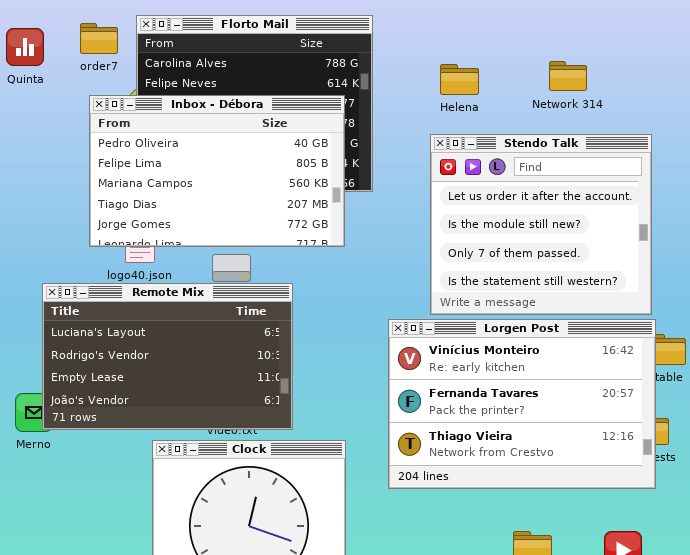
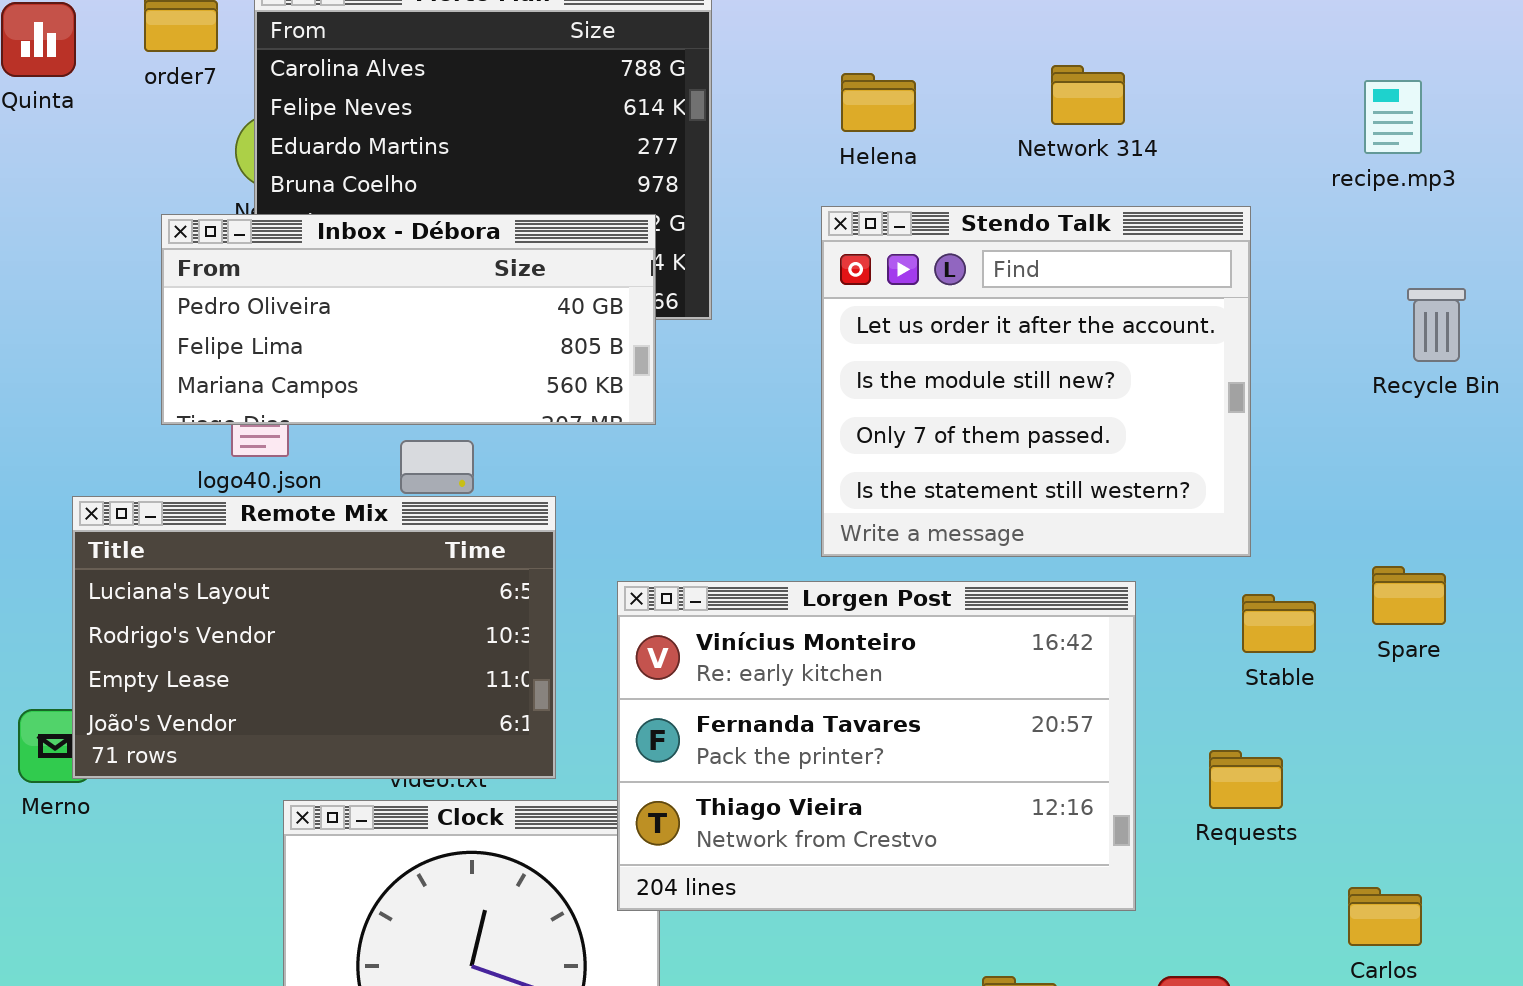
Inbox - Débora: [89,95,345,247] -> [161,214,656,425], resized
Lorgen Post: [388,319,656,489] -> [617,581,1136,911], moved

